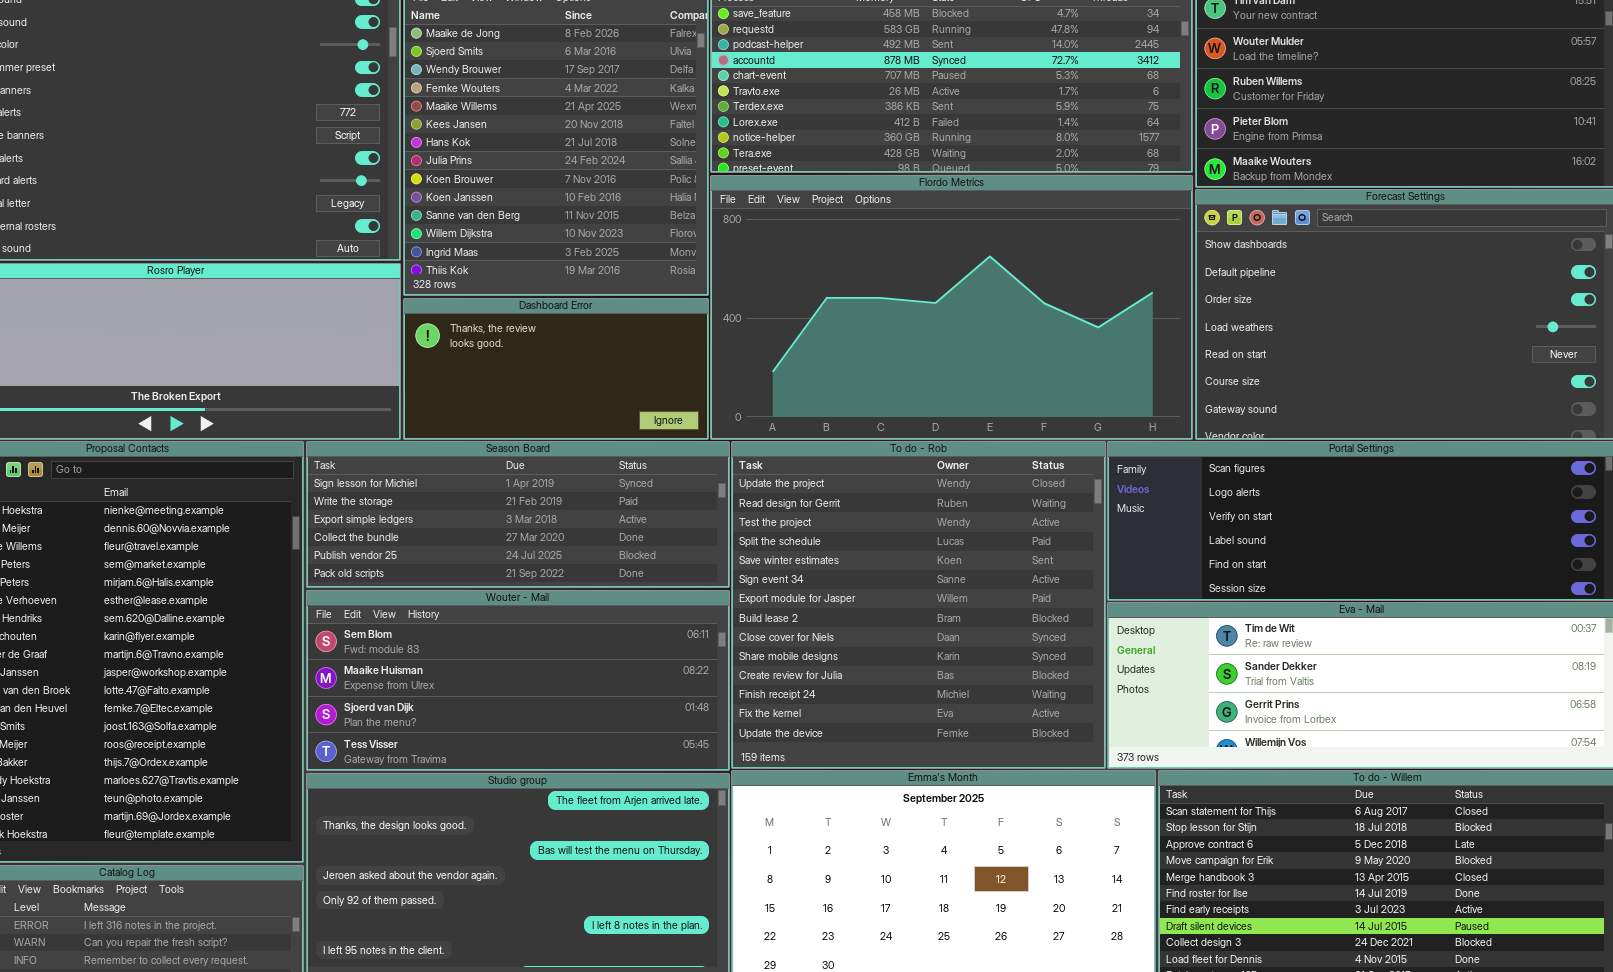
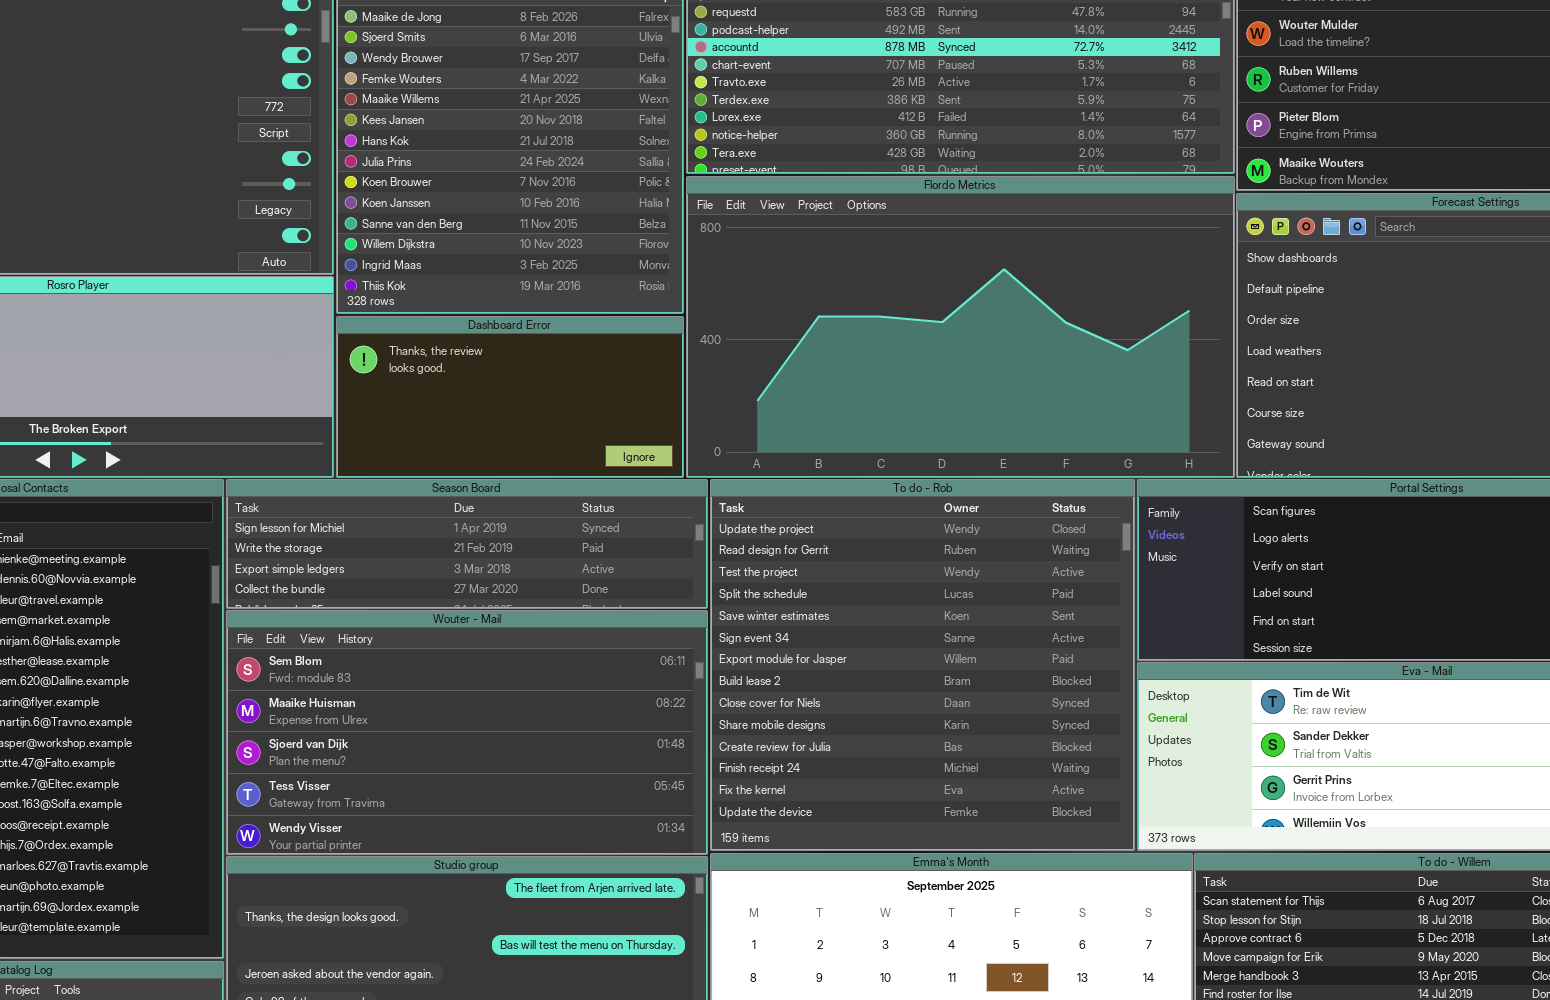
Season Board: [306,441,730,588] -> [226,479,708,609], resized
Wouter - Mail: [306,590,730,771] -> [226,610,708,855], resized

